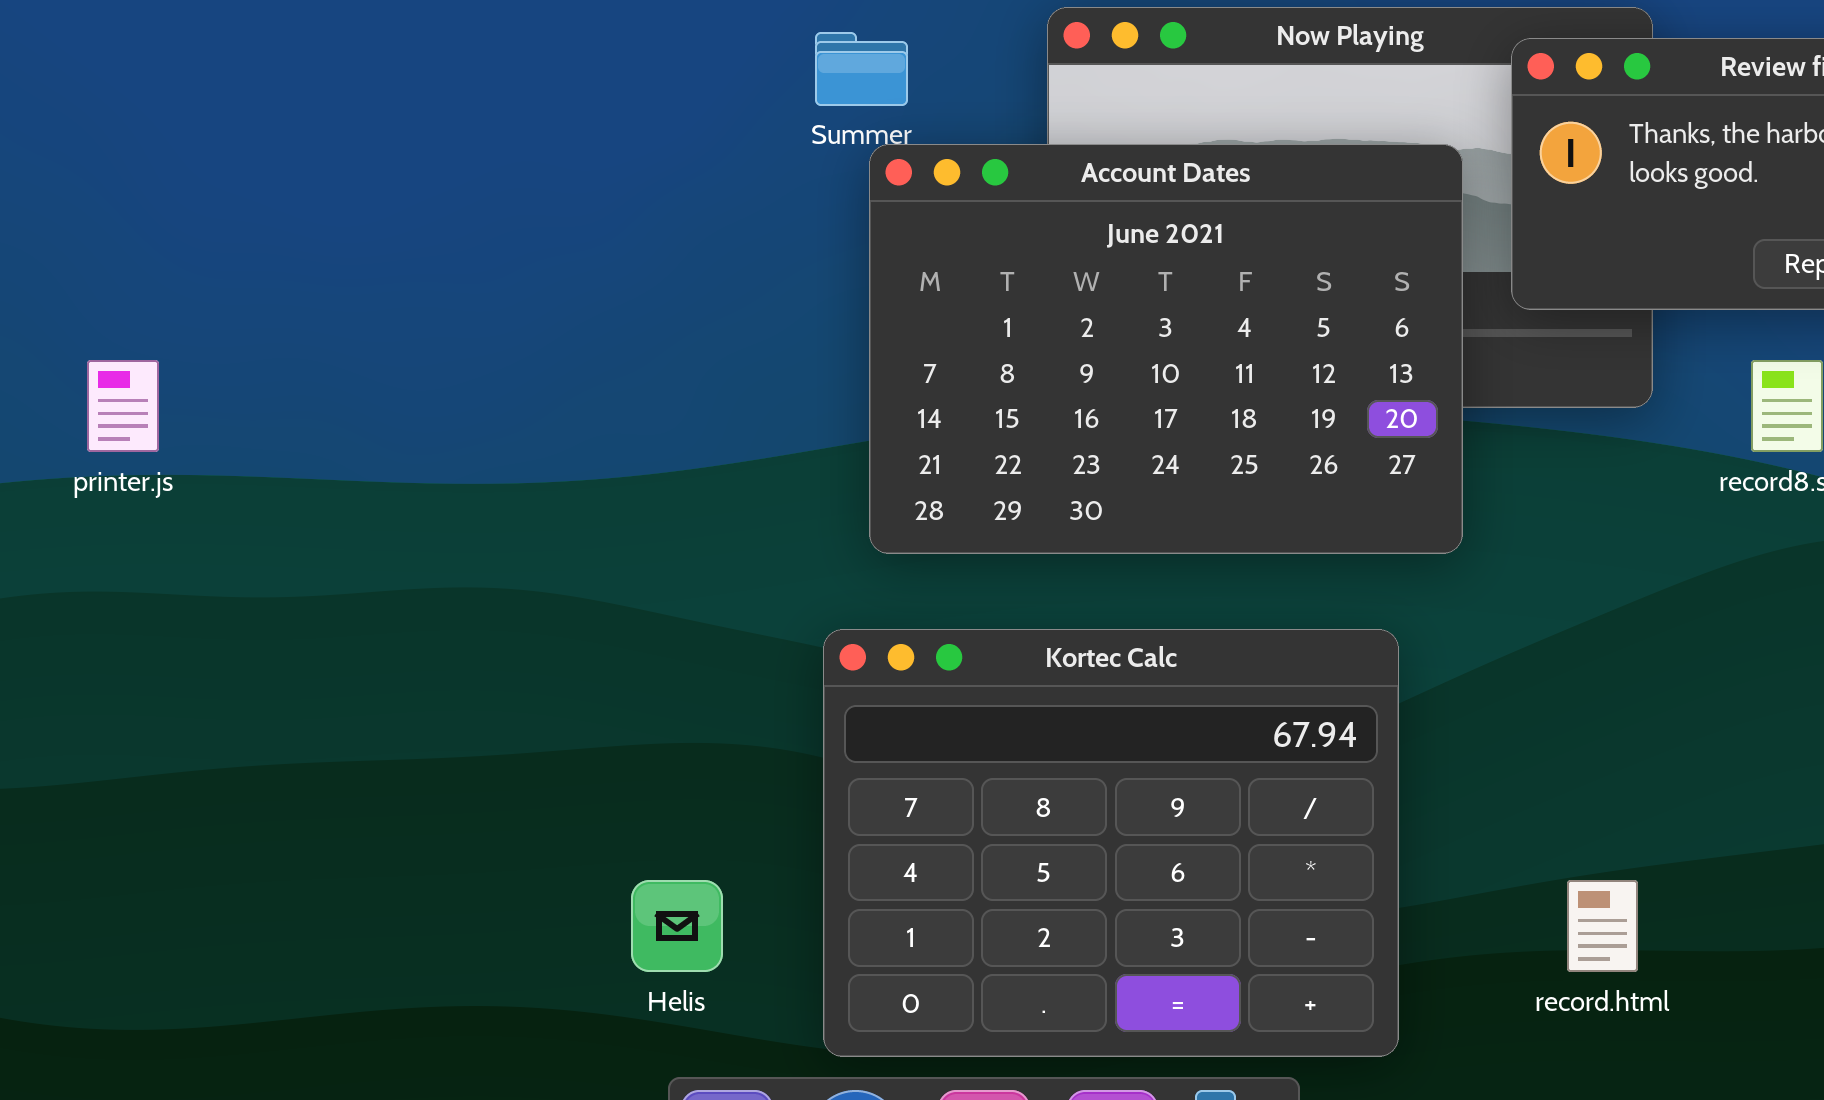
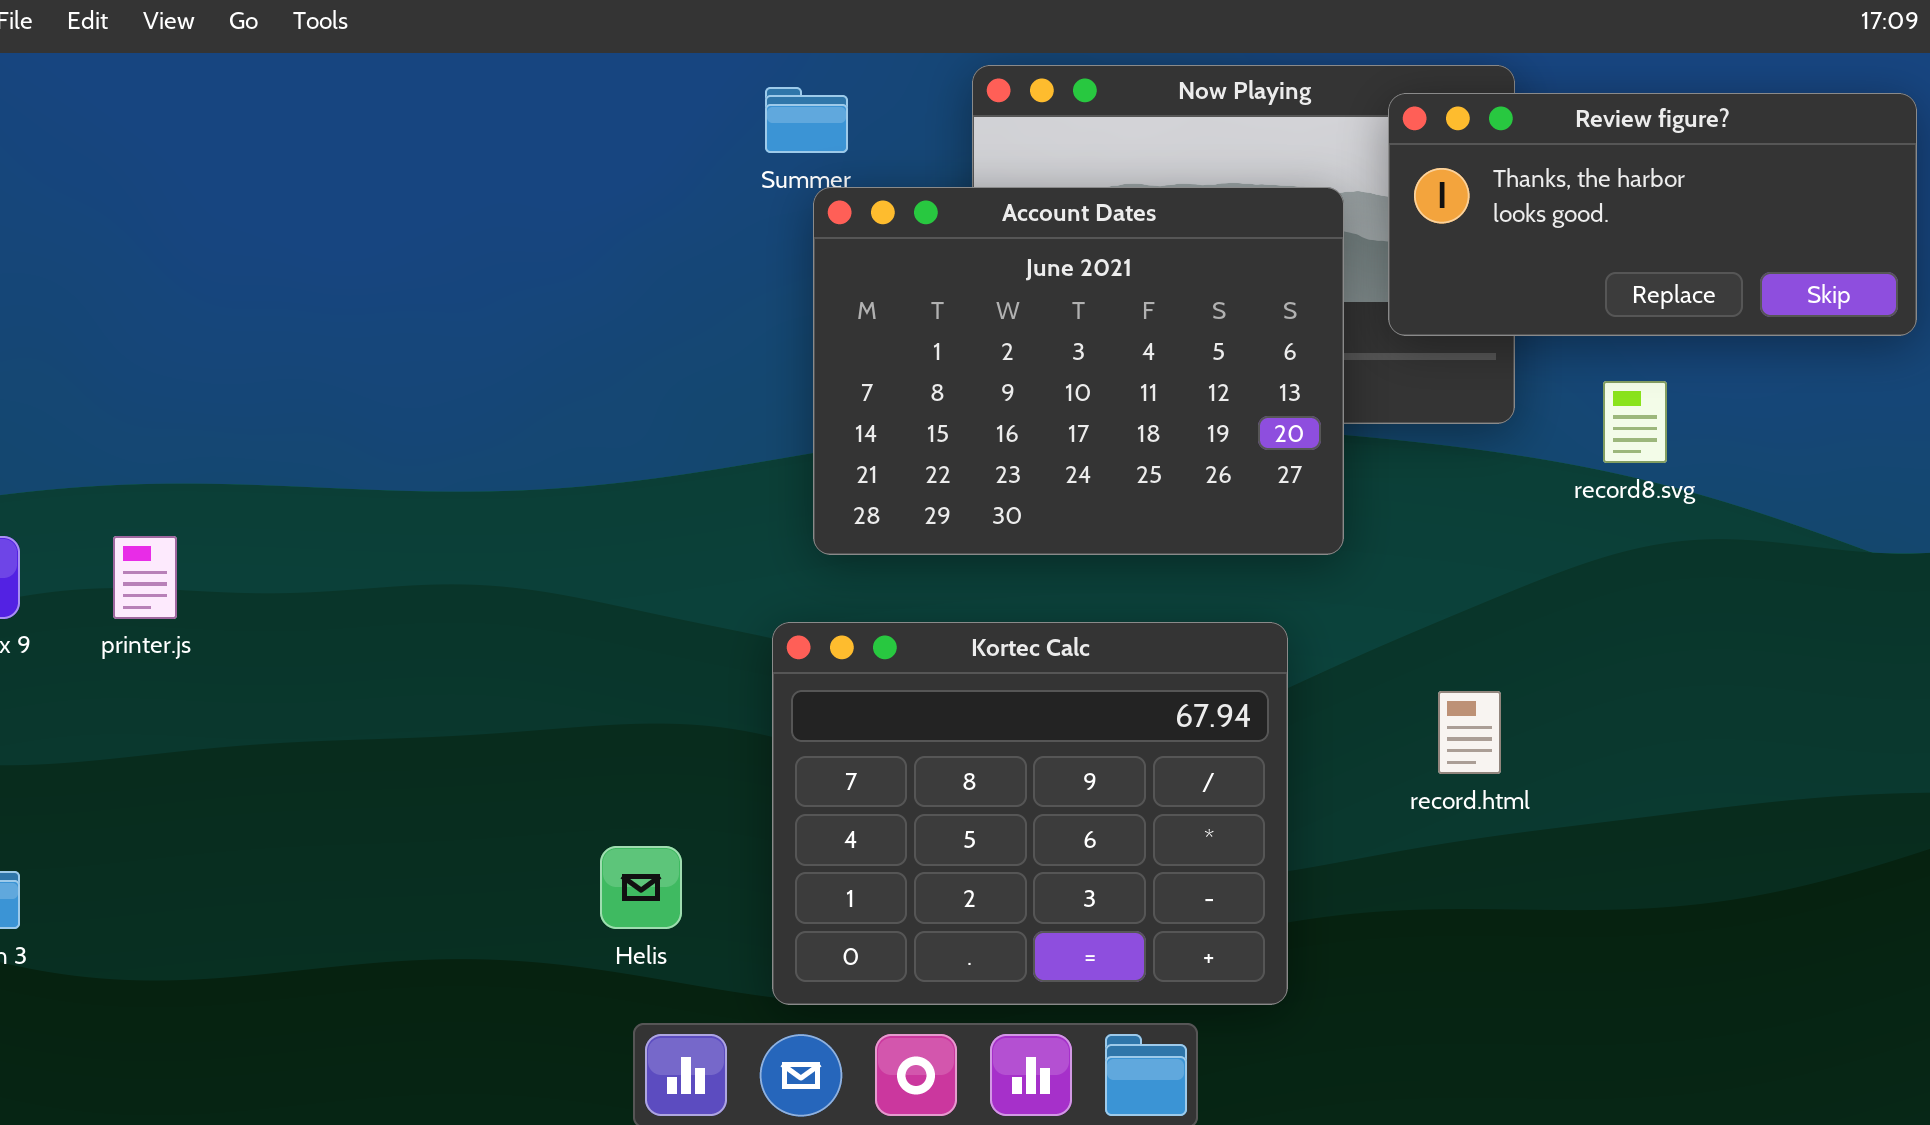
printer.js: [87,360,159,452] -> [113,536,177,619], moved
record.html: [1567,880,1638,972] -> [1438,691,1501,774], moved

